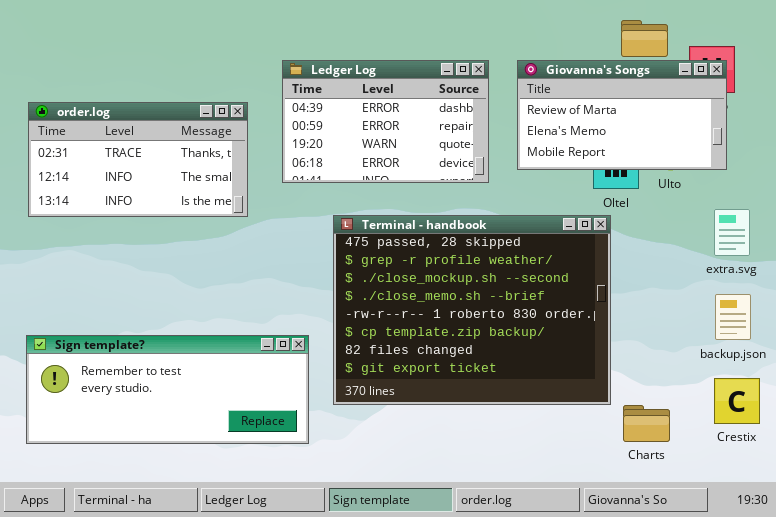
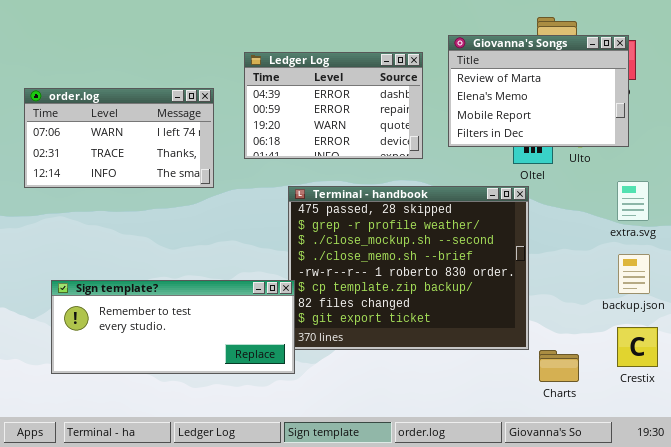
Giovanna's Songs: [517,60,727,170] -> [448,35,629,147], resized
order.log: [28,102,248,217] -> [24,88,214,188], scrolled up 1 row
Sign template?: [26,335,309,444] -> [51,280,295,374], moved

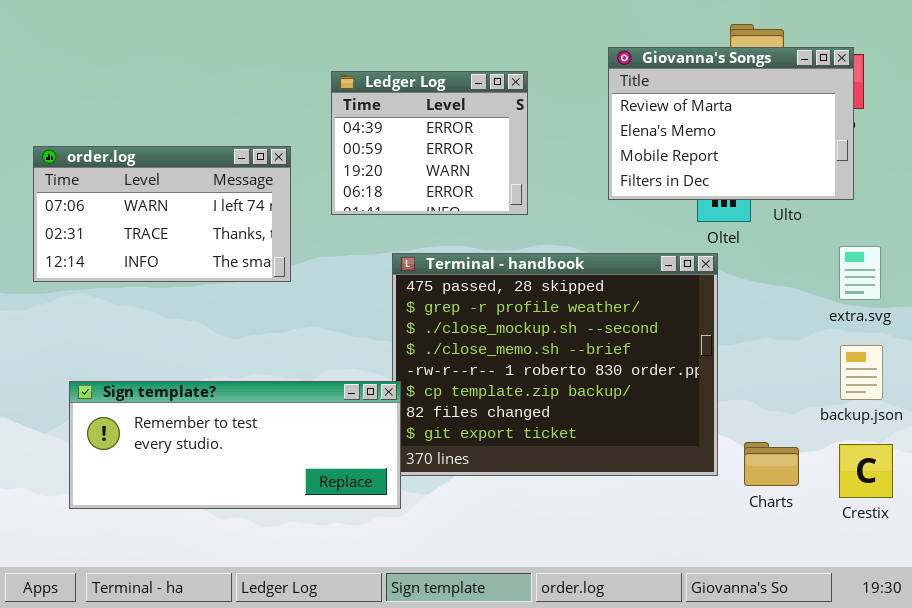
Ledger Log: [244,52,423,159] -> [331,71,528,215], resized
order.log: [24,88,214,188] -> [33,146,291,282], moved
Charts: [539,350,579,382] -> [744,442,799,486], moved

